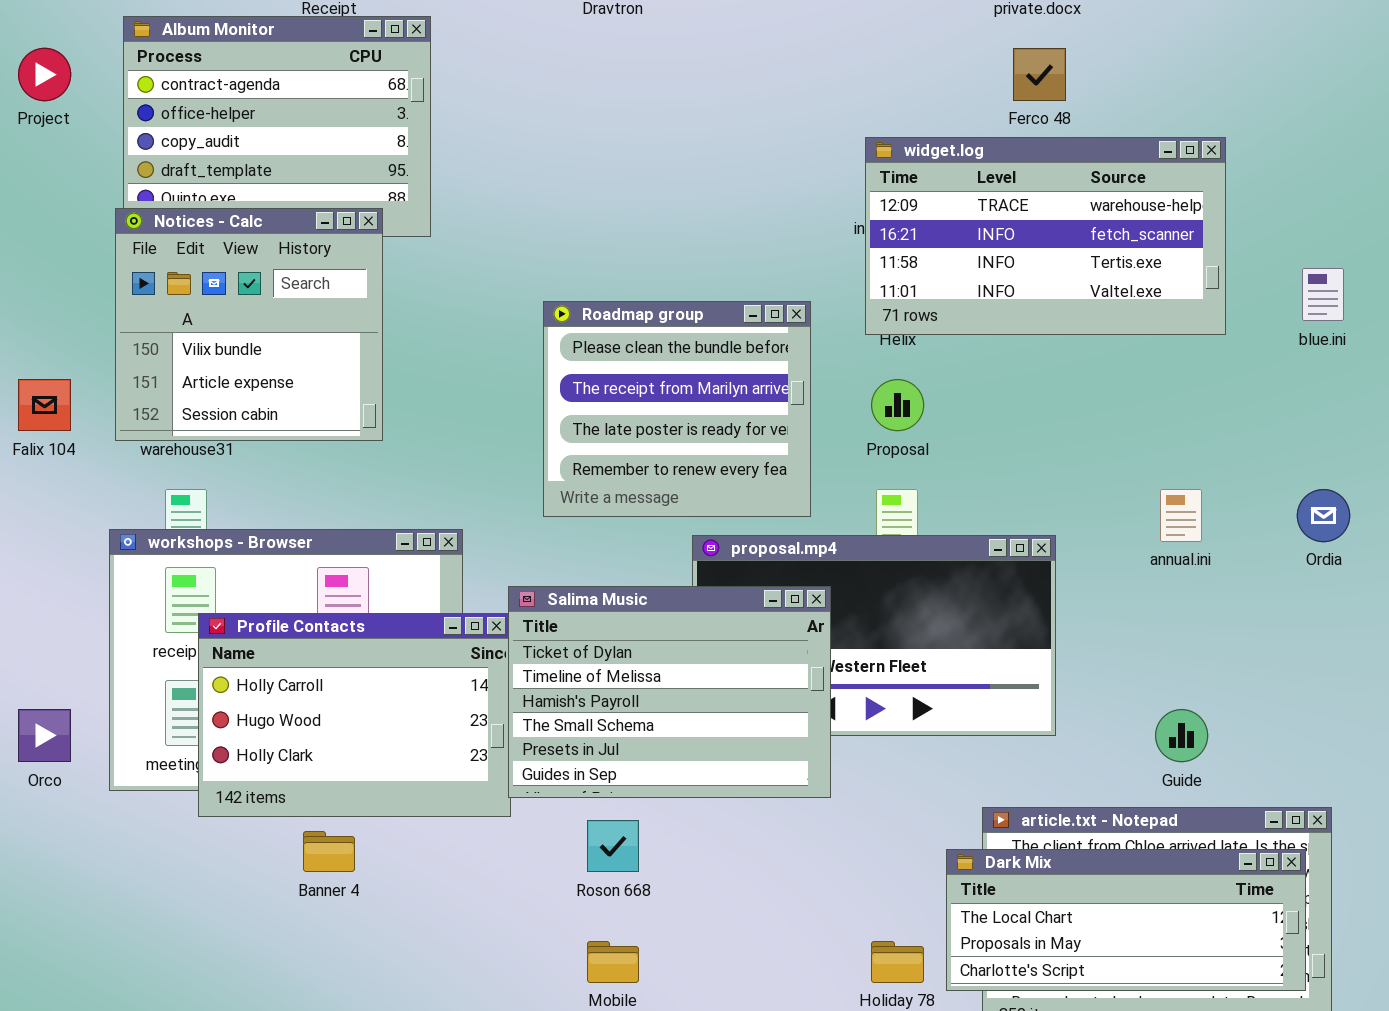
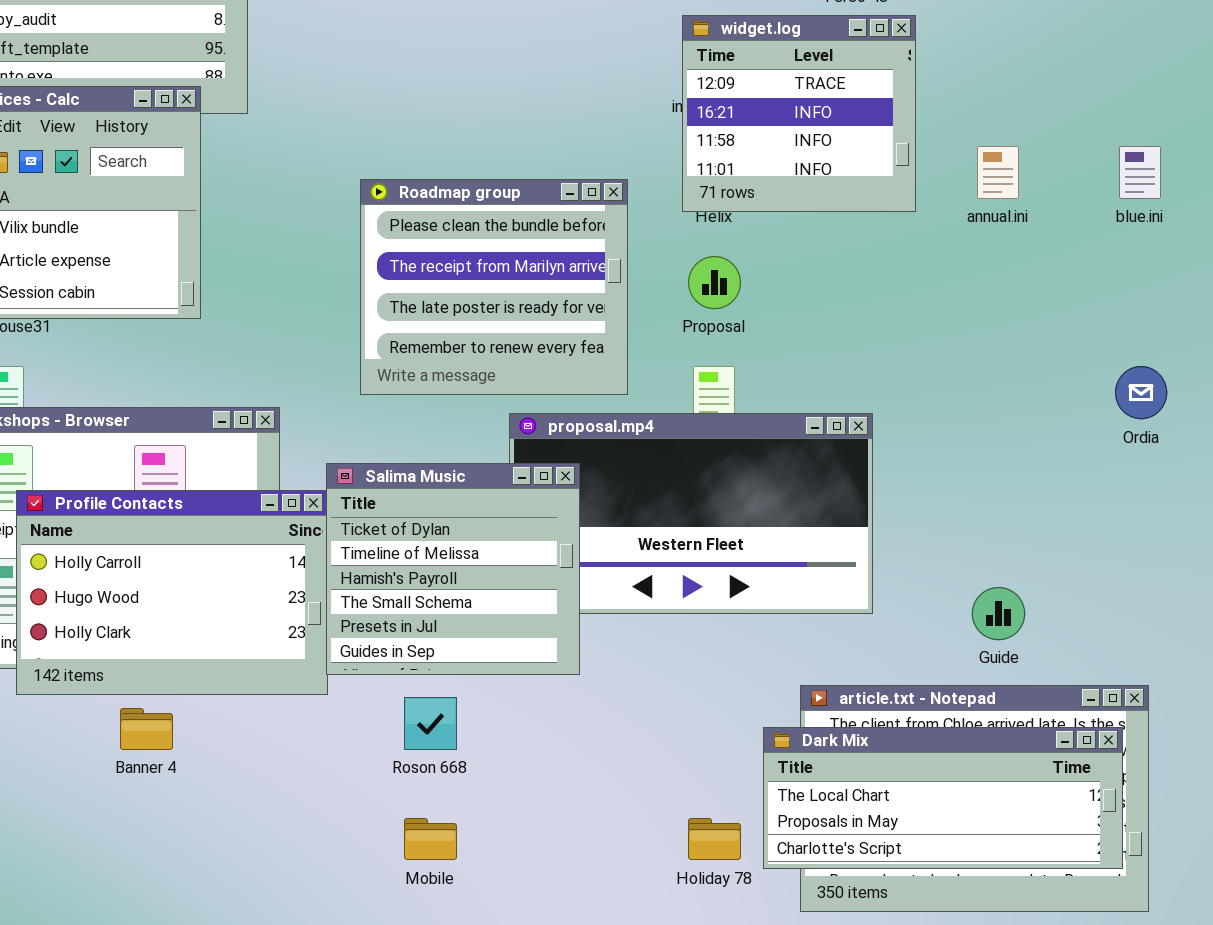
widget.log: [865,137,1226,335] -> [682,15,916,212], resized
annual.ini: [1160,489,1202,542] -> [977,146,1019,199], moved
Salima Music: [508,586,831,798] -> [326,463,580,675], resized

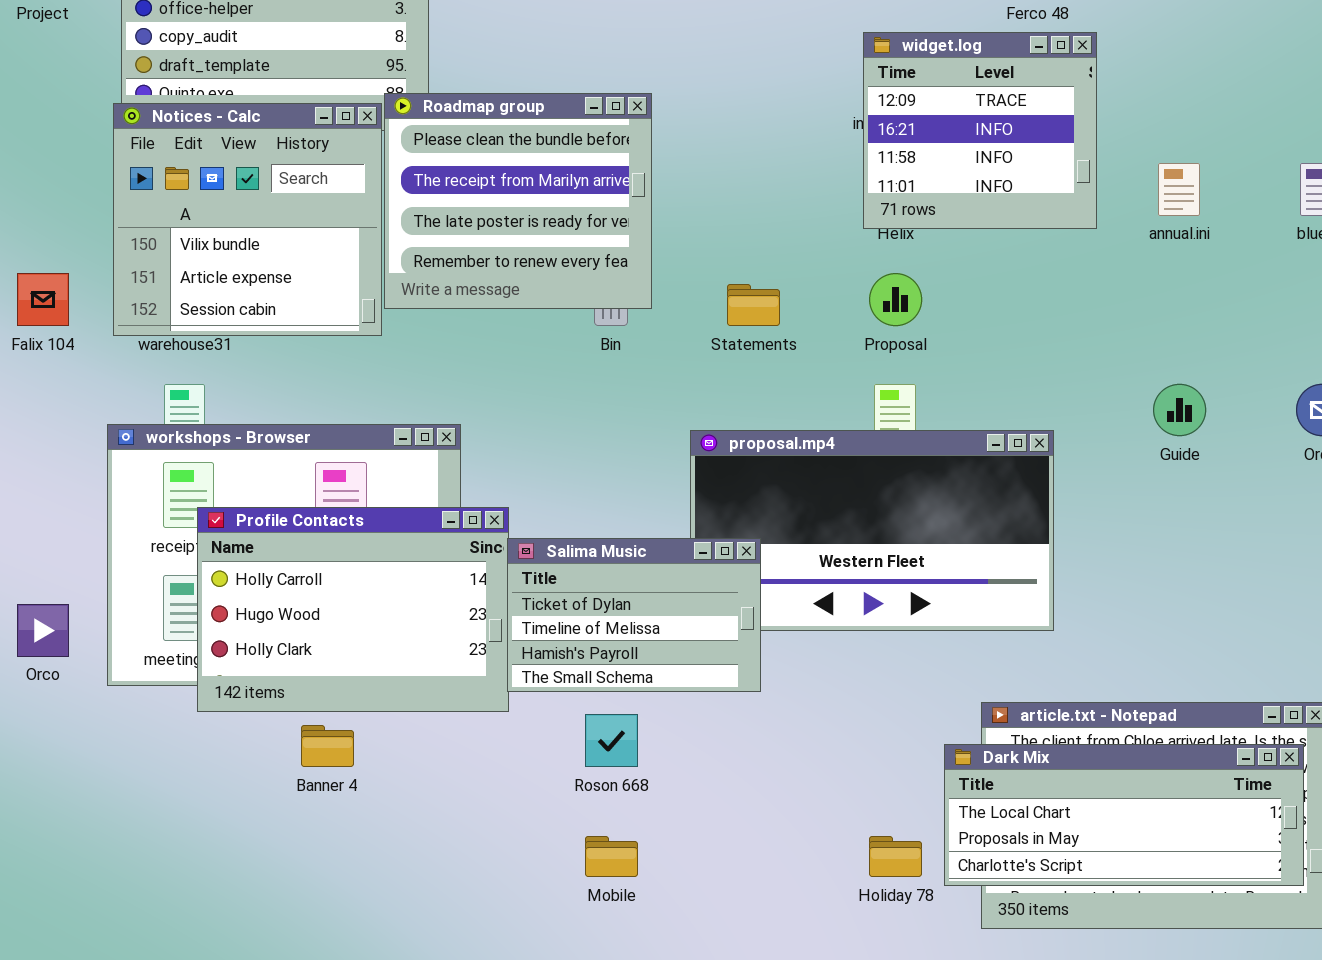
Roadmap group: [360,179,628,395] -> [384,93,652,309], moved
Salima Music: [326,463,580,675] -> [507,538,761,692], resized
Guide: [972,587,1025,640] -> [1153,384,1206,436], moved

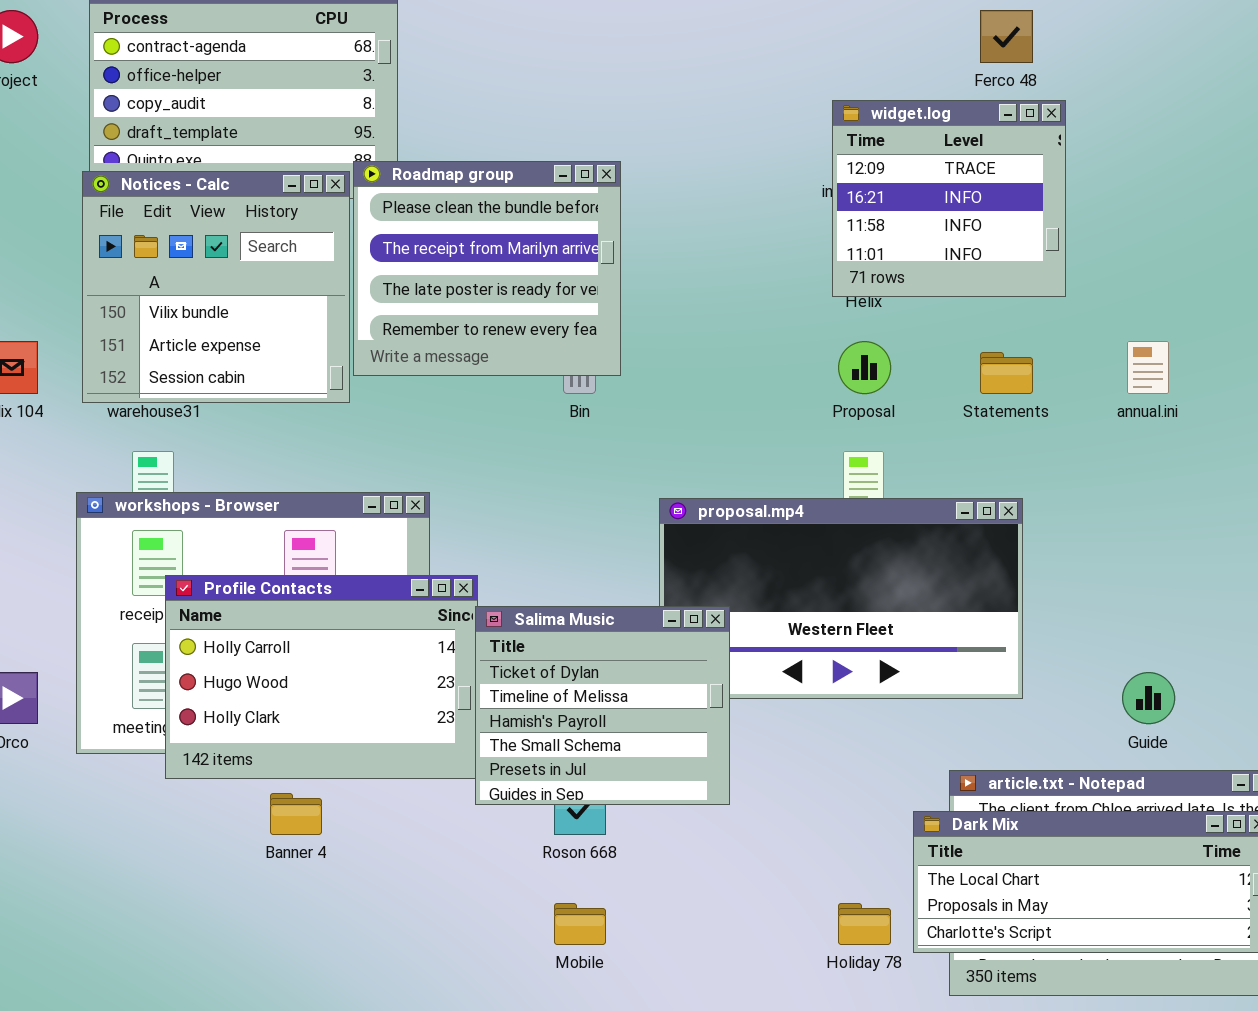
annual.ini: [1158,163,1200,216] -> [1127,341,1169,394], moved
Statements: [727,284,780,326] -> [980,352,1033,394], moved
Guide: [1153,384,1206,436] -> [1122,672,1175,724], moved
Salima Music: [507,538,761,692] -> [475,606,730,805], resized

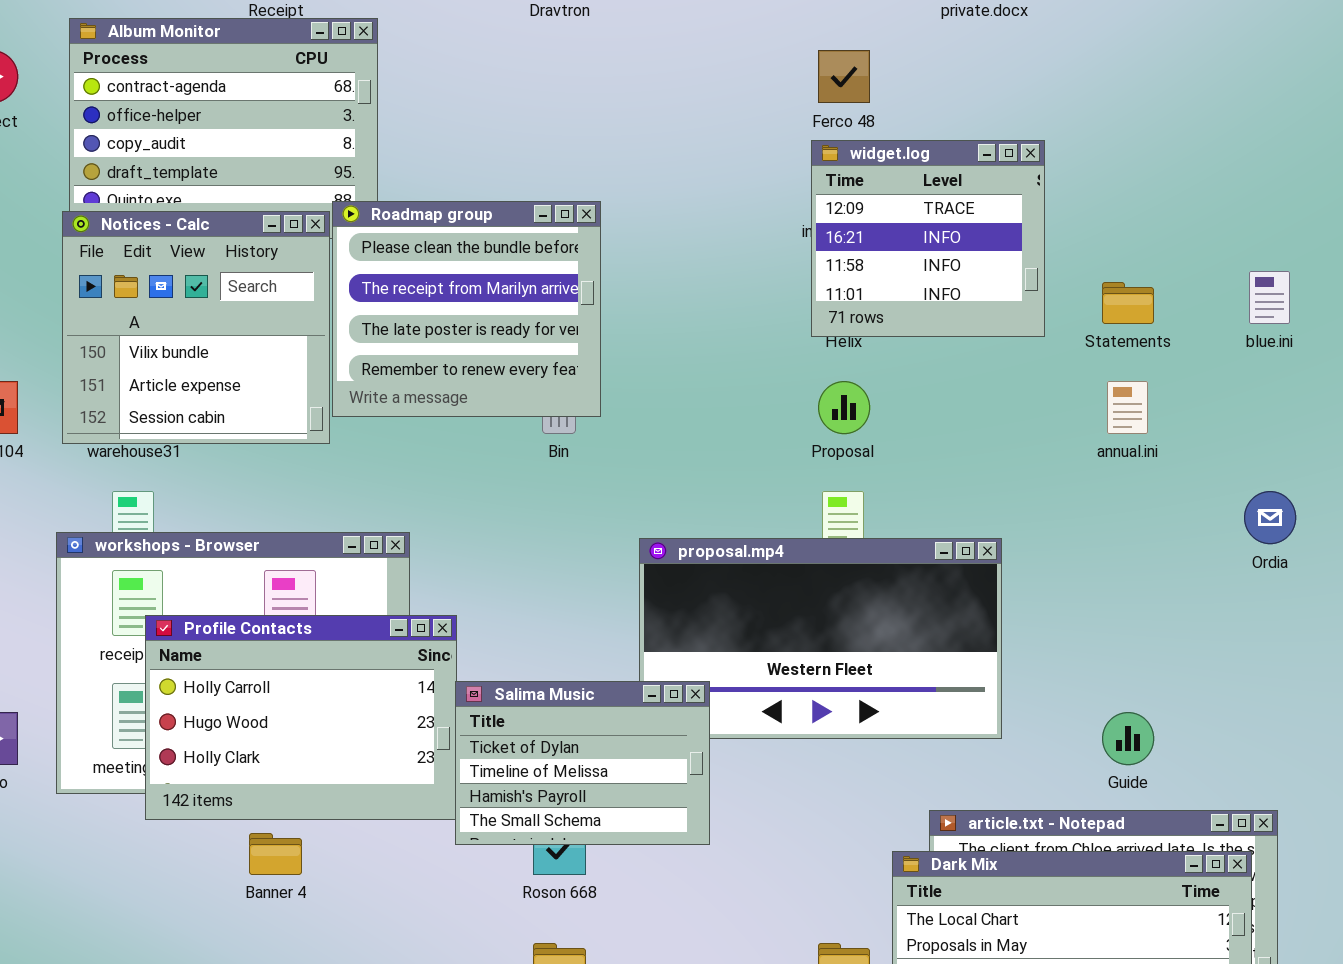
Ferco 48: [980,10,1033,63] -> [818,50,870,103], moved
Statements: [980,352,1033,394] -> [1102,282,1154,324], moved
Salima Music: [475,606,730,805] -> [455,681,710,845], resized

